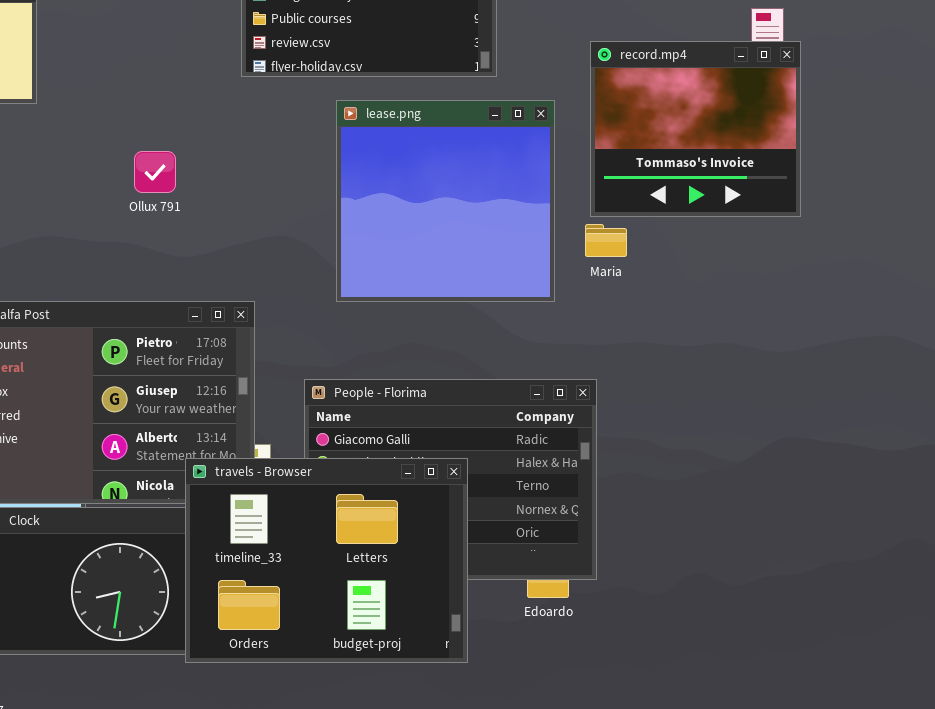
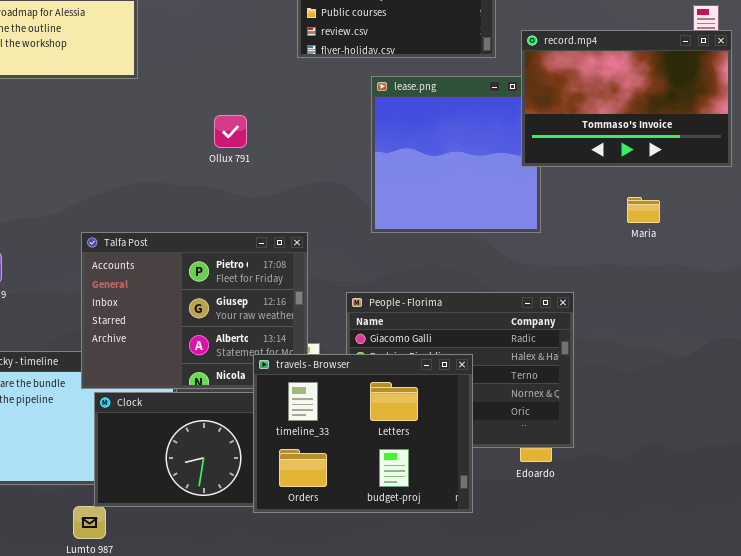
record.mp4: [590,41,801,217] -> [521,30,732,167], resized
Maria: [585,224,627,257] -> [627,197,660,223], moved

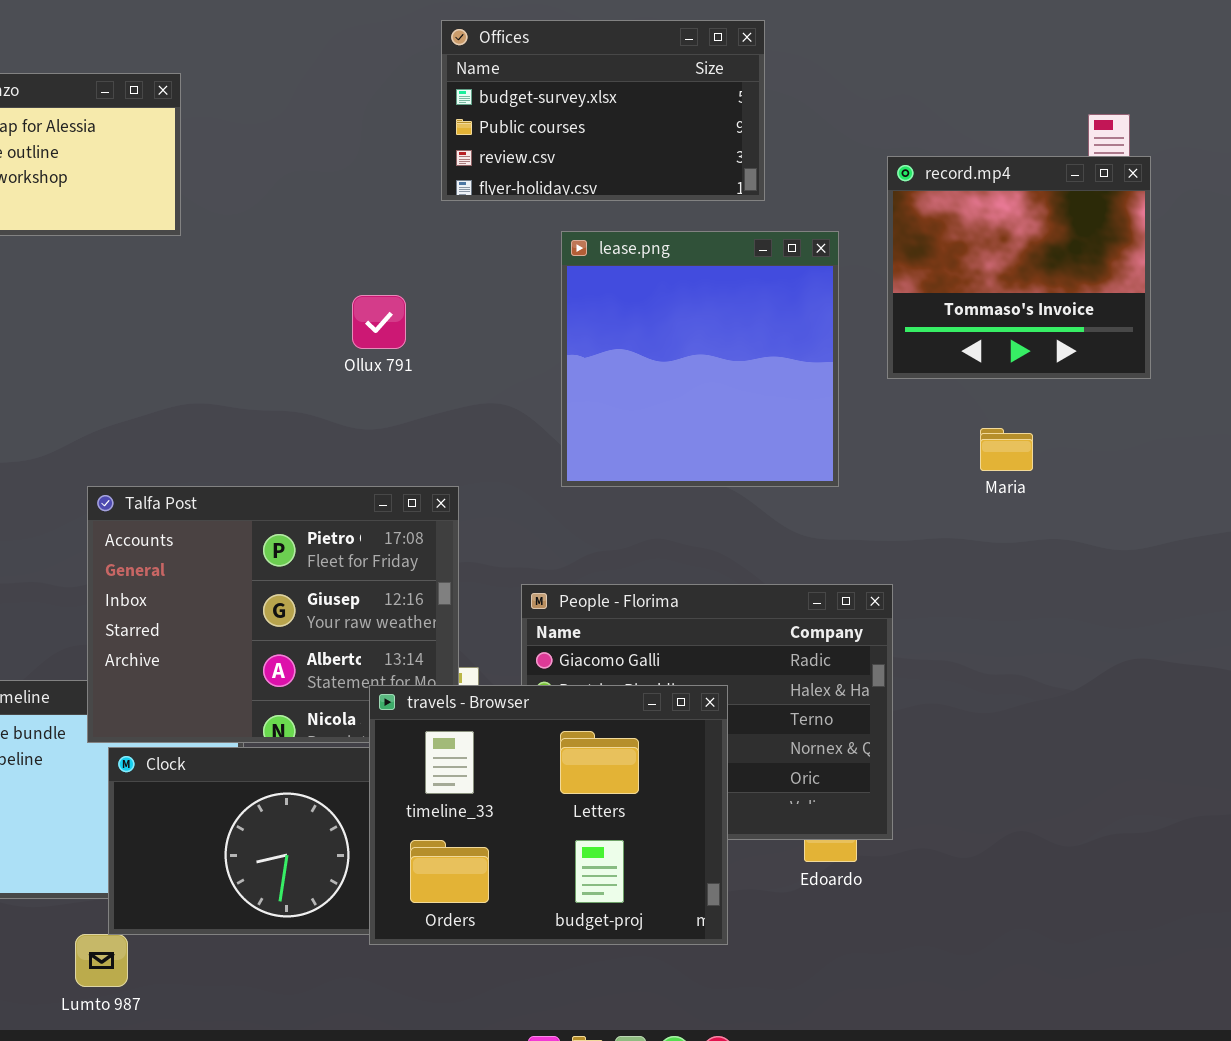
record.mp4: [521,30,732,167] -> [887,156,1151,379], resized
Ollux 791: [214,115,247,148] -> [352,295,406,349], moved

